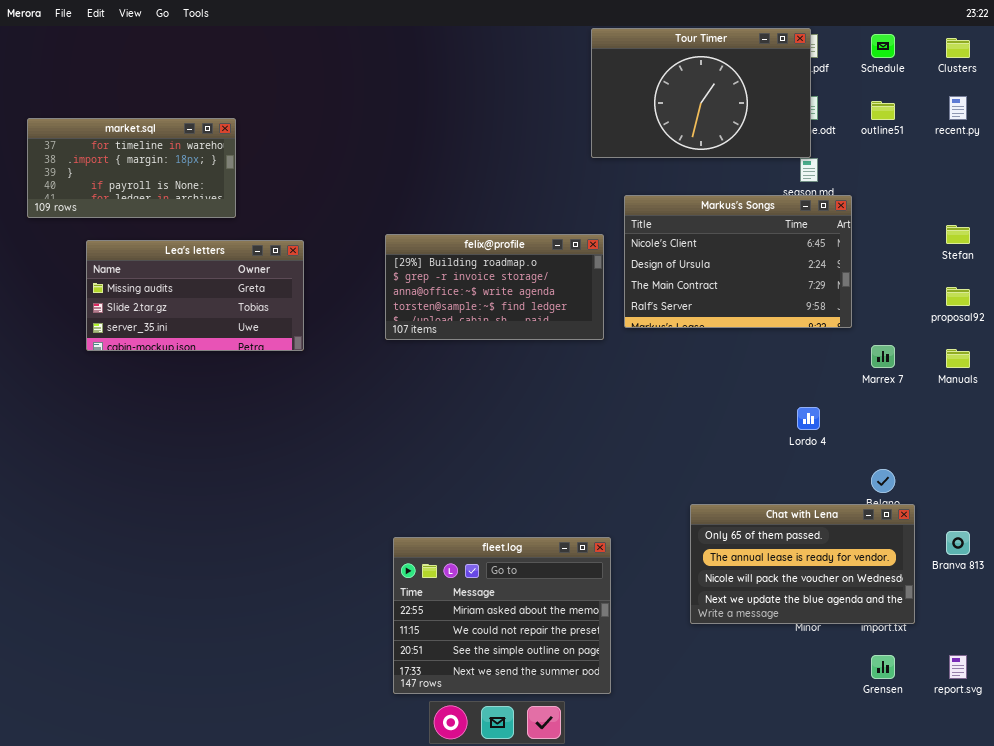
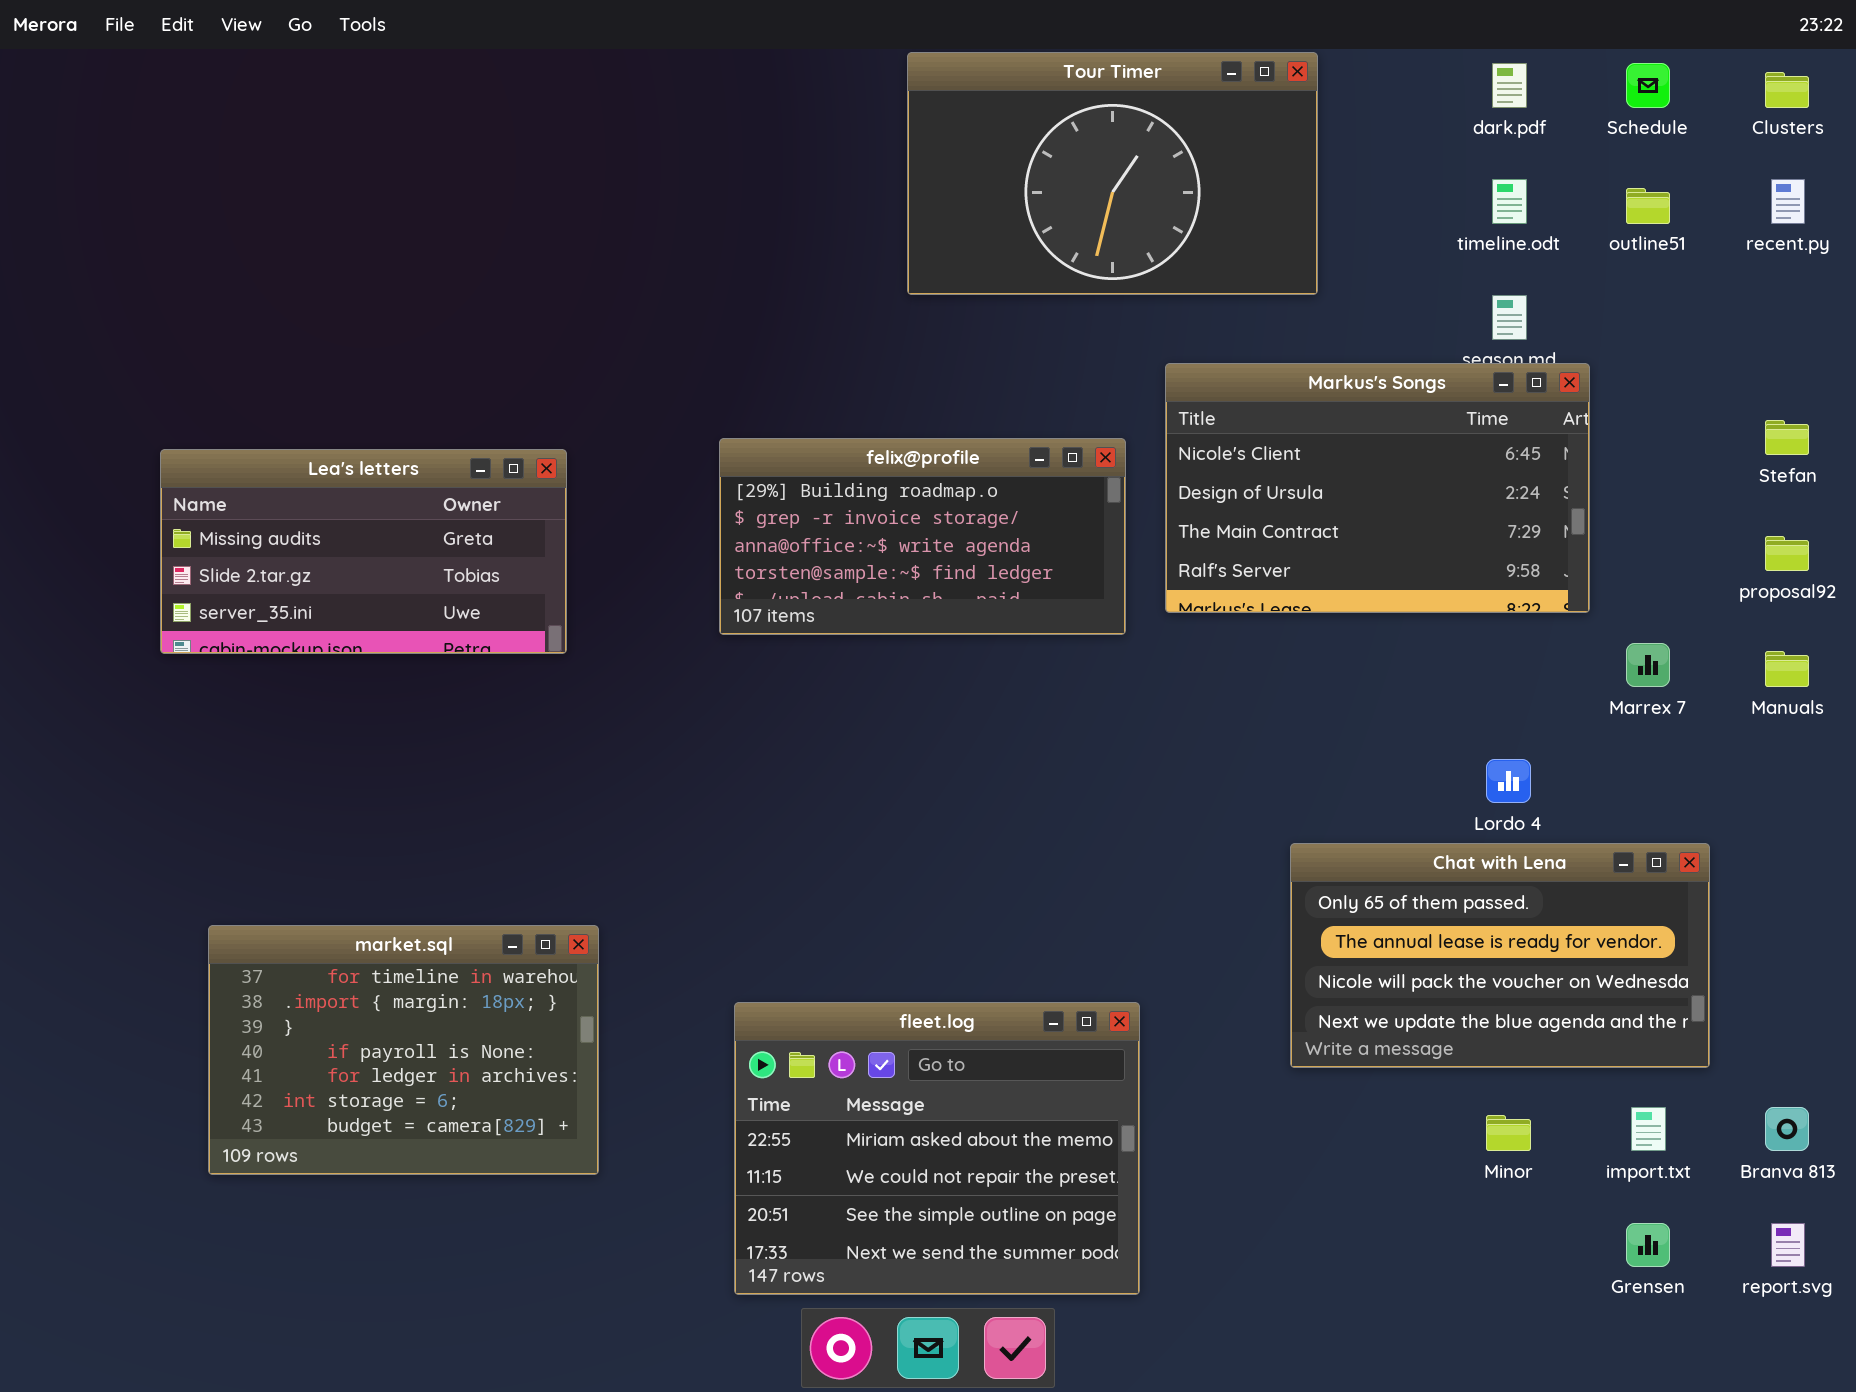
Tour Timer: [591,28,811,158] -> [907,52,1318,295], moved
market.sql: [27,118,236,218] -> [208,925,599,1175], moved, resized
Chat with Lena: [690,504,915,624] -> [1290,843,1710,1068], moved
Branva 813: [946,531,970,555] -> [1765,1107,1809,1151], moved

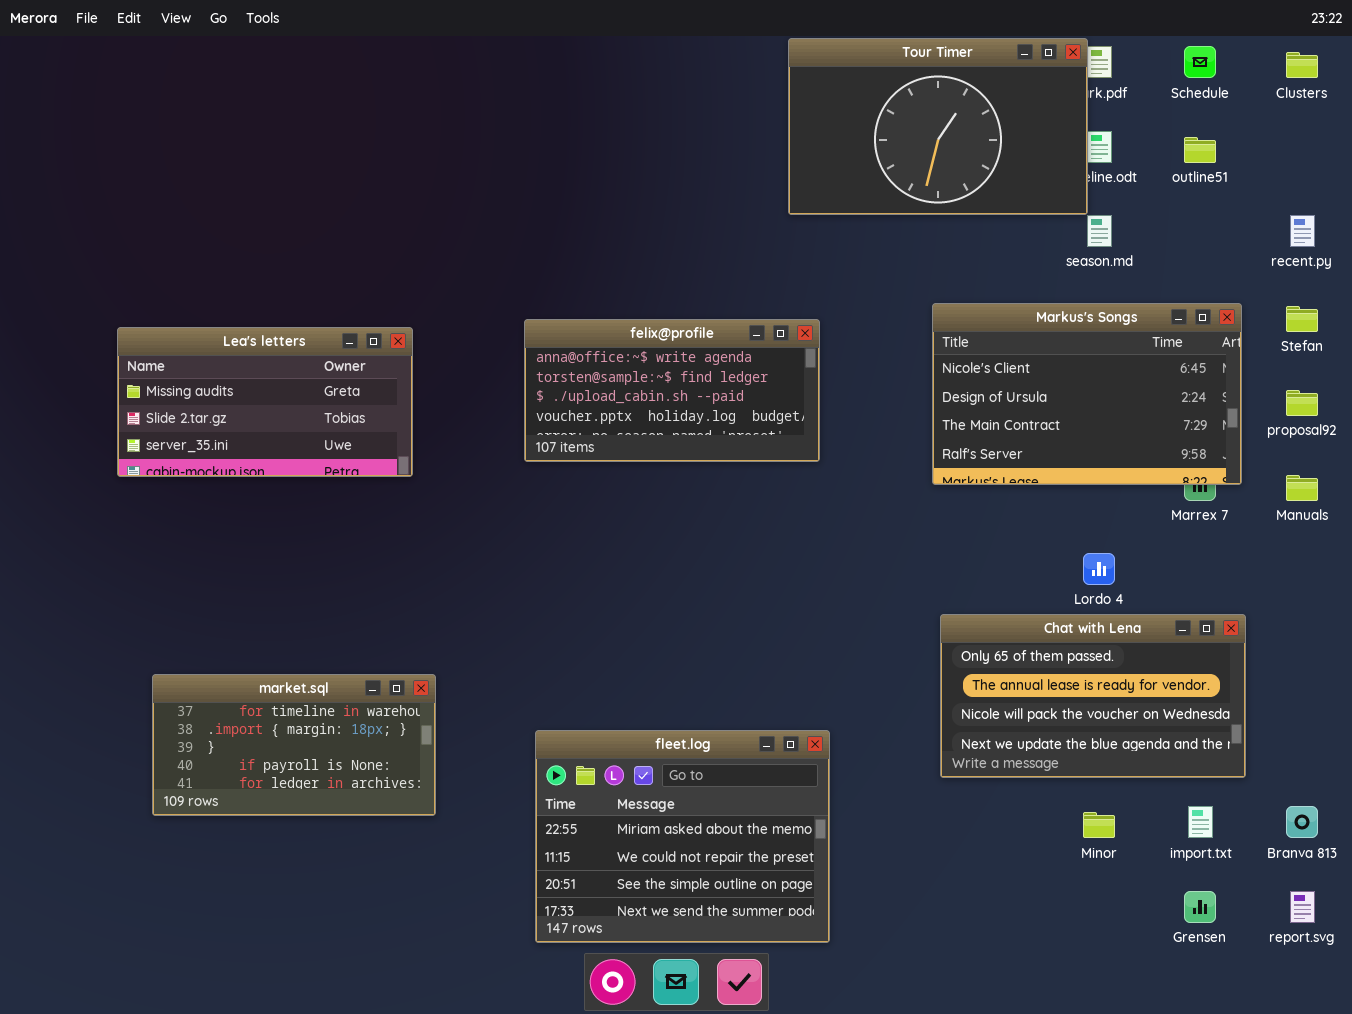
Tour Timer: [907,52,1318,295] -> [788,38,1088,215], moved
recent.py: [1771,179,1805,224] -> [1290,215,1315,247], moved
Markus's Songs: [1165,363,1590,613] -> [932,303,1242,485], moved
felix@profile: [719,438,1126,635] -> [524,319,820,462], scrolled down 2 rows
market.sql: [208,925,599,1175] -> [152,674,436,816], resized

